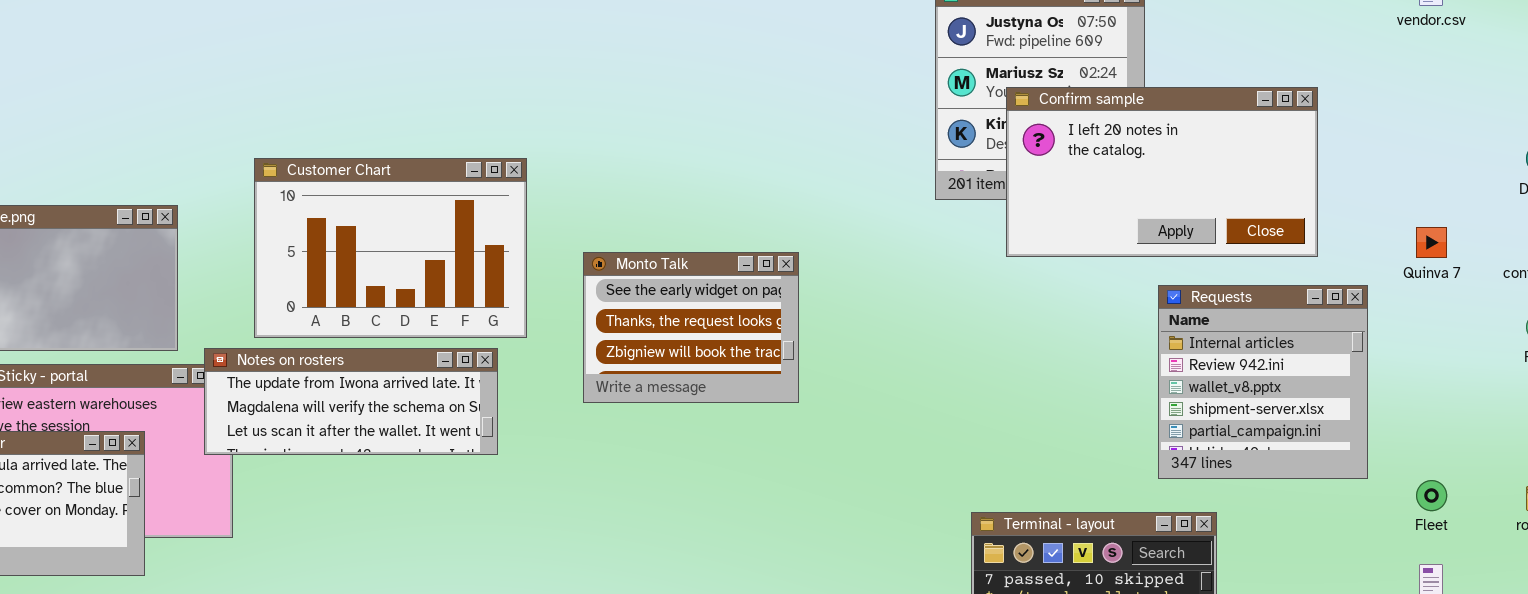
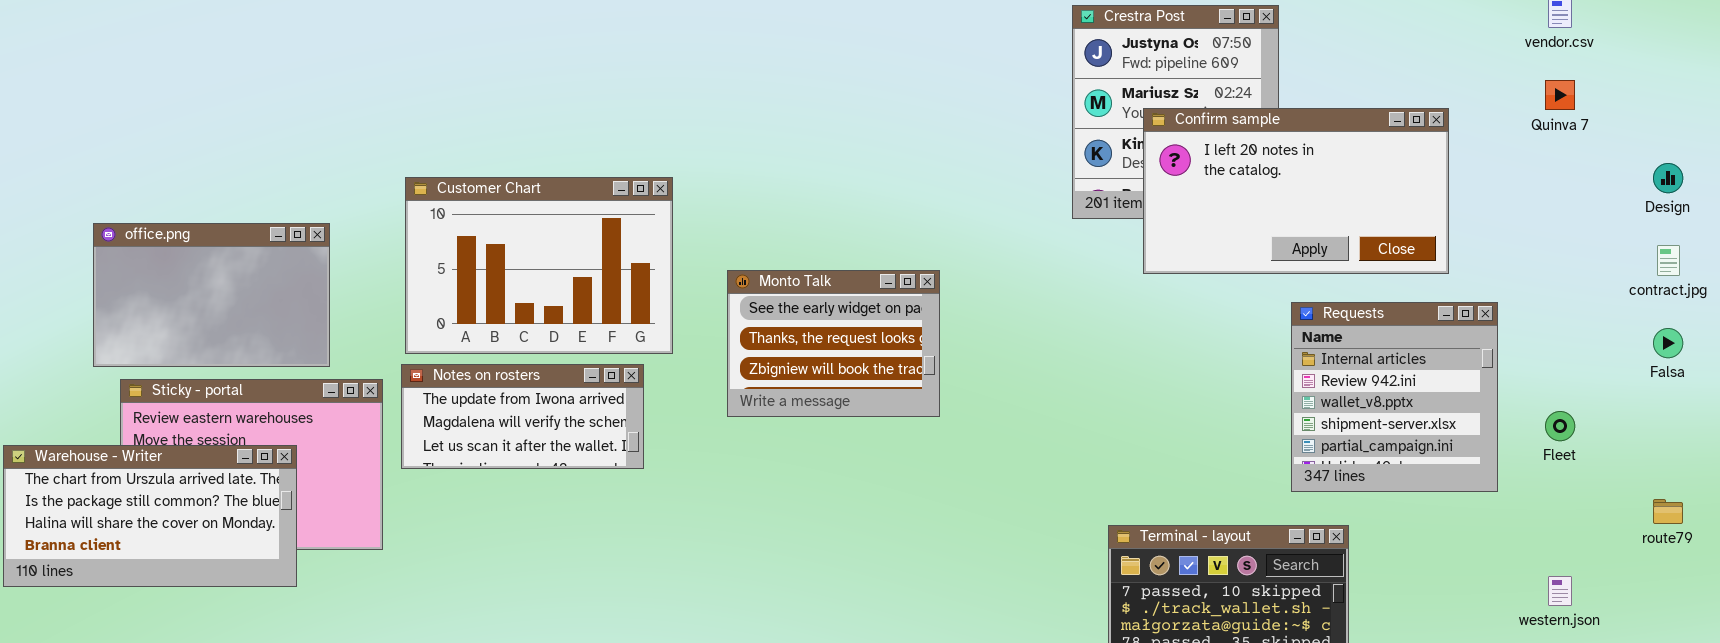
Quinva 7: [1416,227,1447,258] -> [1545,80,1575,110], moved
Notes on rosters: [204,348,498,455] -> [401,364,644,469], resized
Fleet: [1416,480,1447,511] -> [1545,411,1575,441], moved

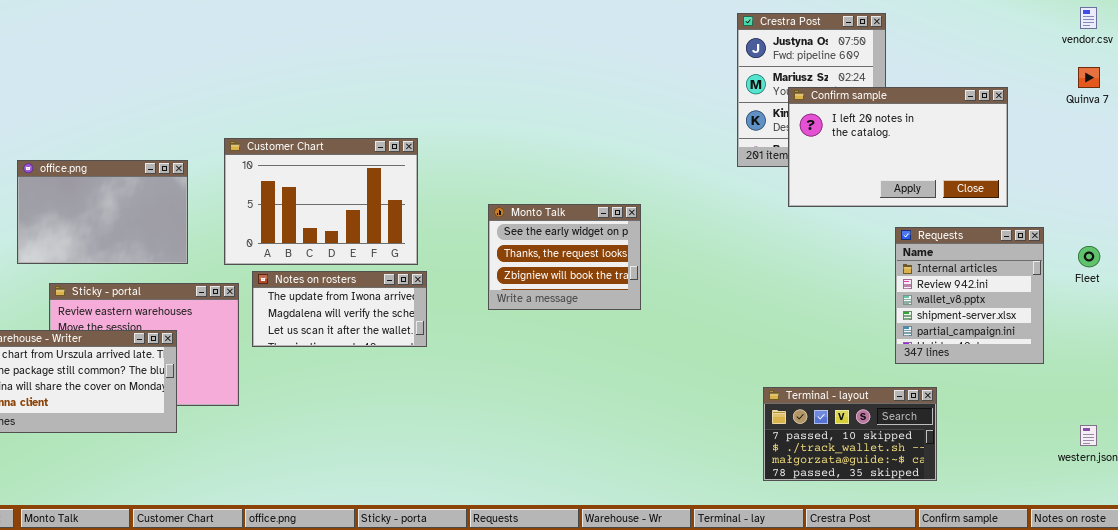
Customer Chart: [405,177,673,354] -> [224,138,418,265], moved
office.png: [93,223,330,367] -> [17,160,188,264], moved
Fleet: [1545,411,1575,441] -> [1078,246,1100,267], moved

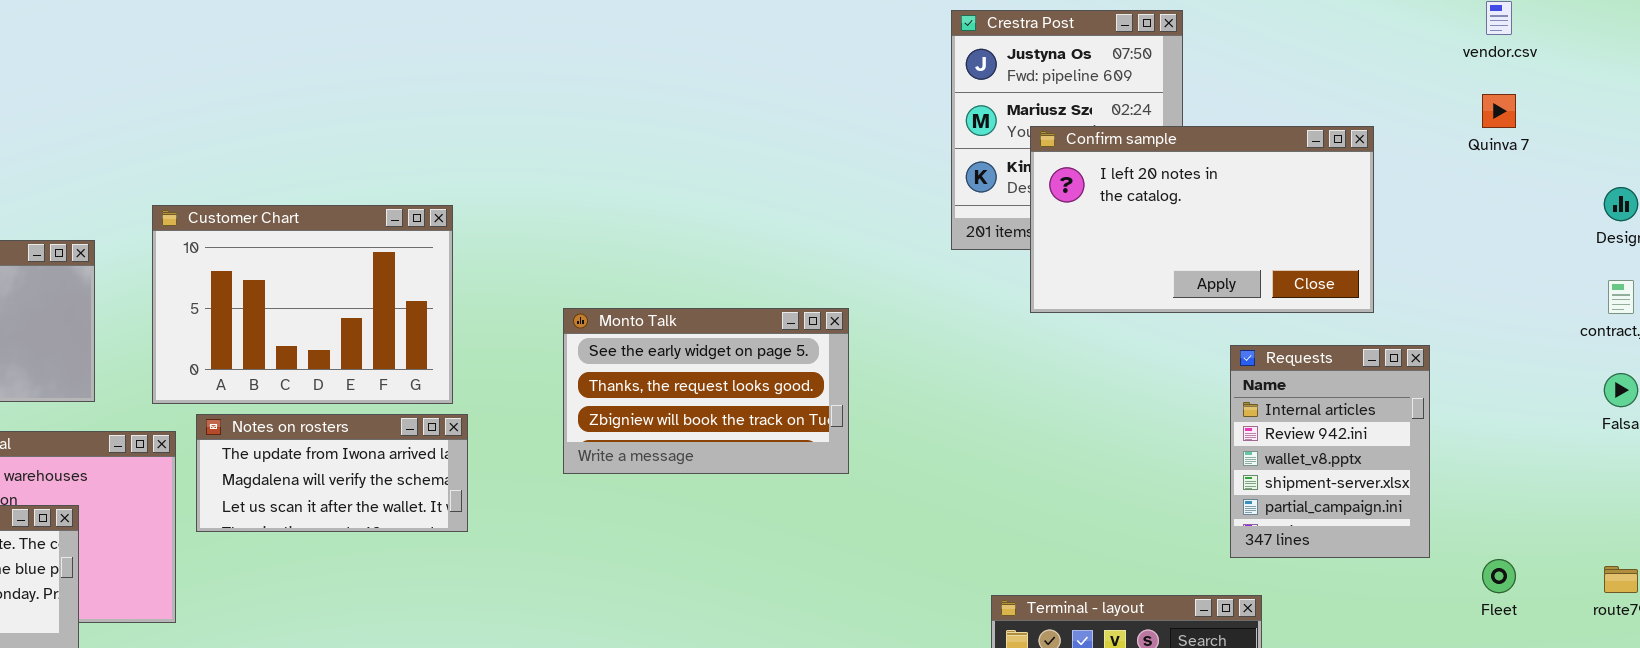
Monto Talk: [488,204,641,310] -> [563,308,849,474], resized
Requests: [895,227,1044,364] -> [1230,345,1430,558], resized
Fleet: [1078,246,1100,267] -> [1482,559,1516,593], moved

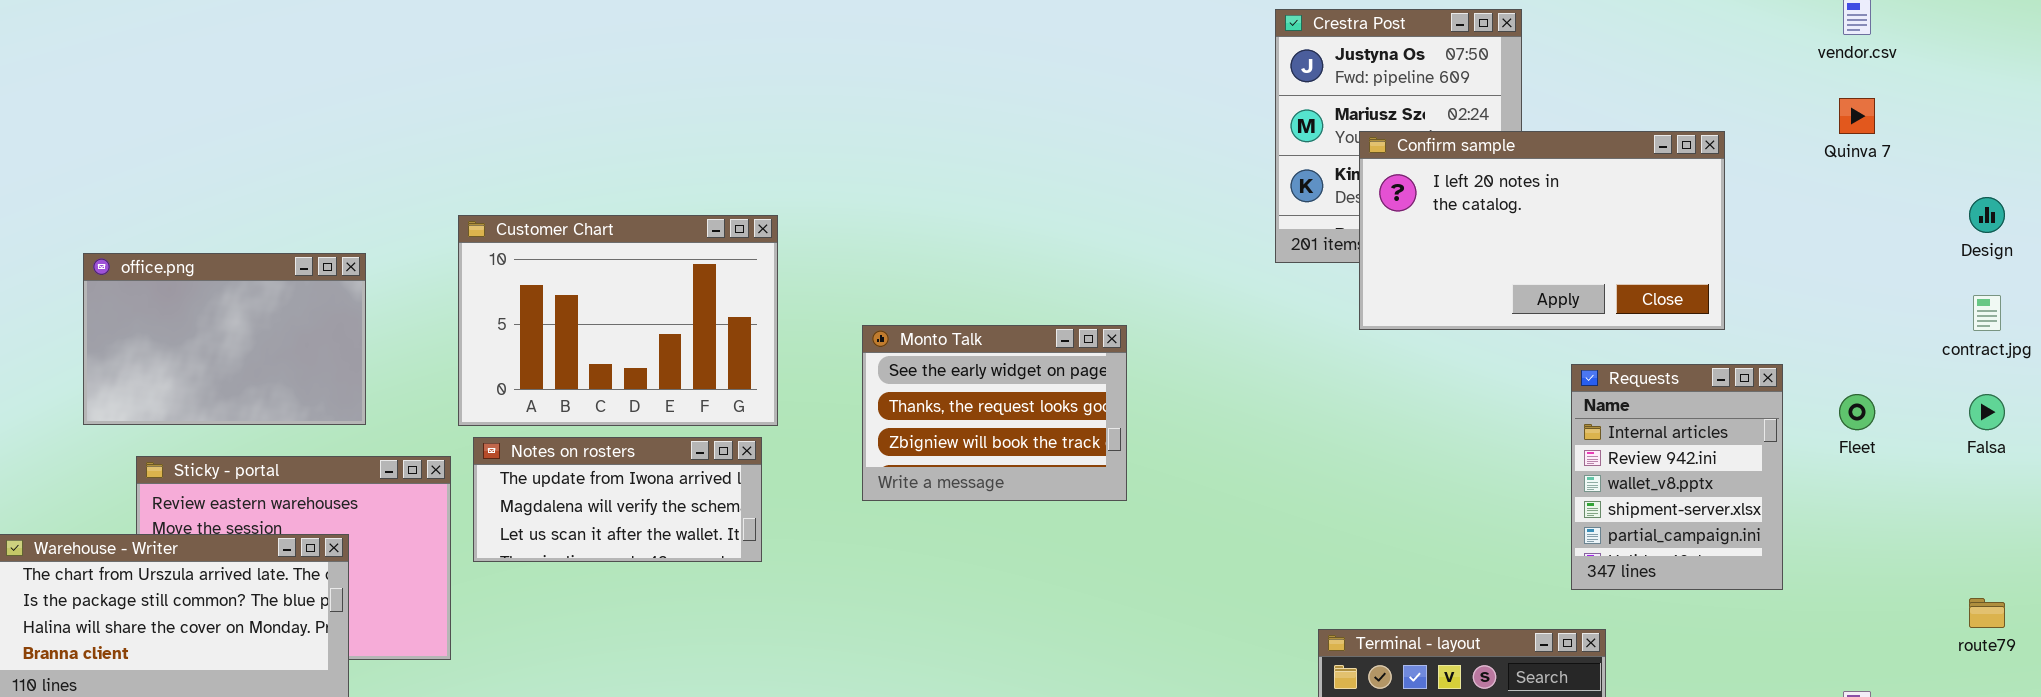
Customer Chart: [152,205,453,404] -> [458,215,778,426], moved
Monto Talk: [563,308,849,474] -> [862,325,1127,501], resized
Fleet: [1482,559,1516,593] -> [1839,394,1875,430], moved

